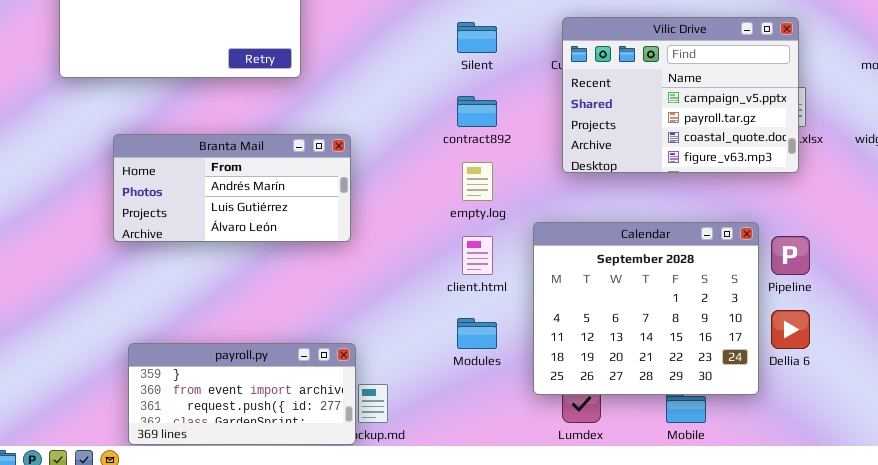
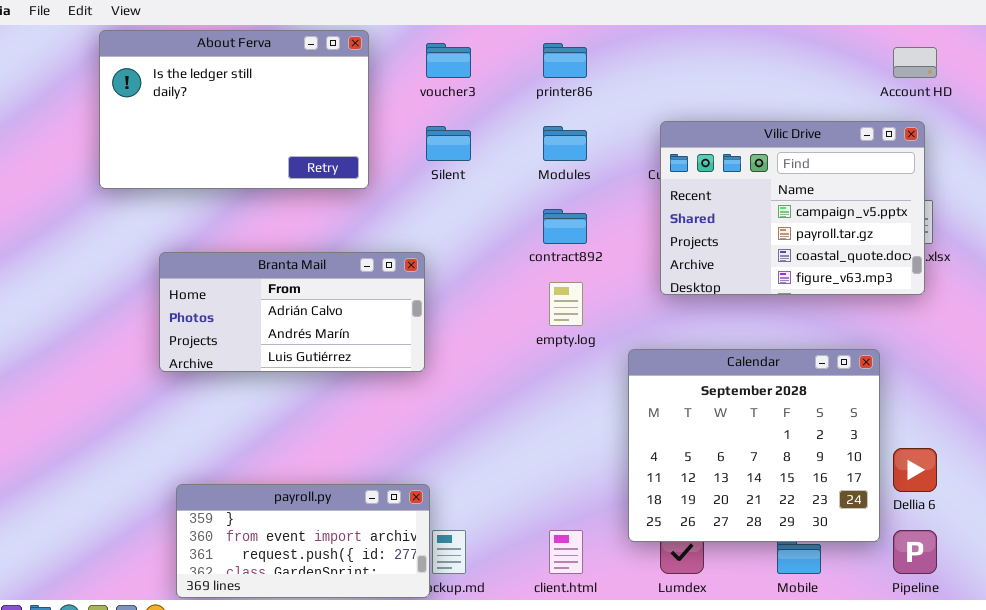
Silent: [457,22,497,53] -> [426,126,471,161], moved
Branta Mail: [113,134,351,242] -> [159,252,425,372], scrolled up 1 row
client.html: [462,236,493,275] -> [549,530,583,574], moved
Pipeline: [771,236,810,275] -> [893,530,937,574], moved
Modules: [457,318,497,349] -> [543,126,587,161], moved

